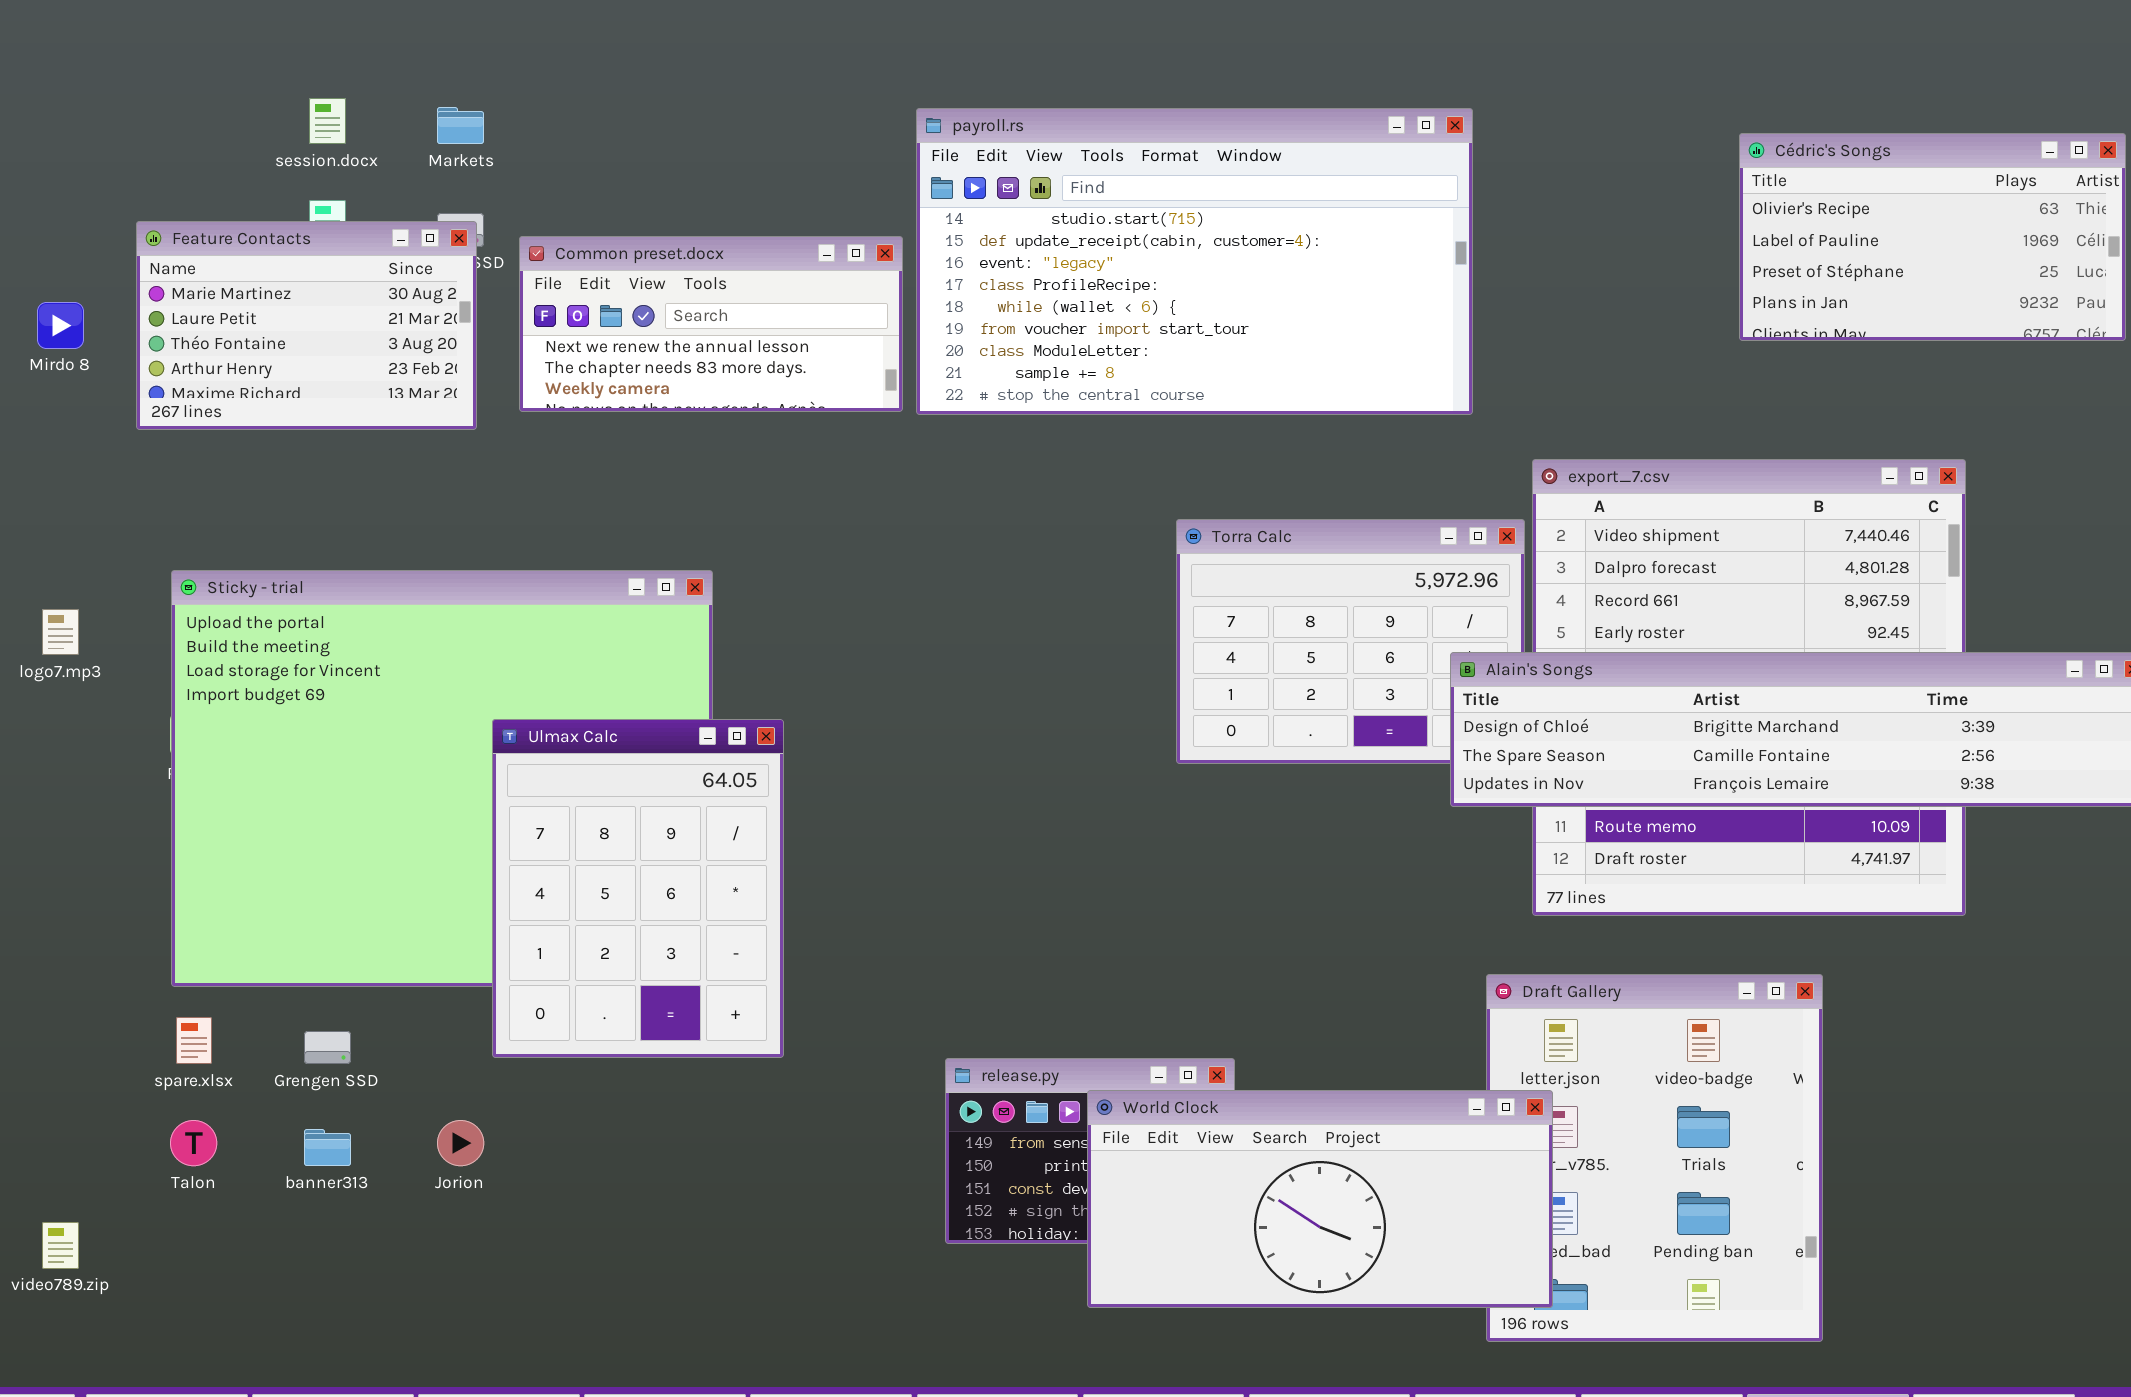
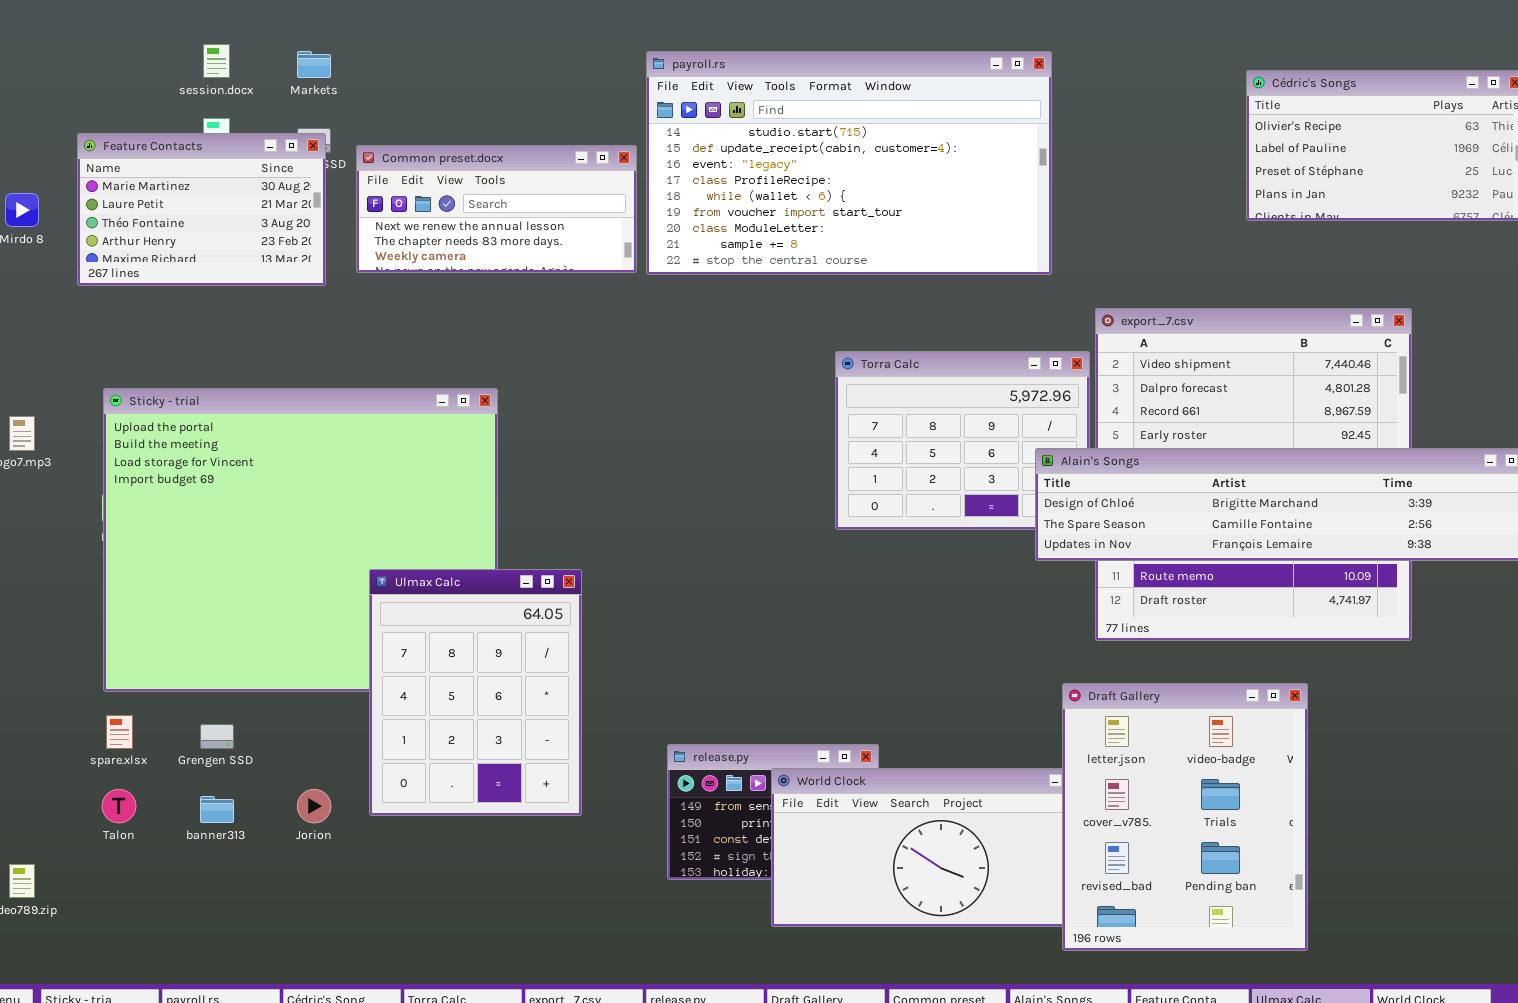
Ulmax Calc: [492,719,784,1058] -> [369,569,582,816], moved
Draft Gallery: [1486,974,1823,1342] -> [1062,683,1308,951], raised

